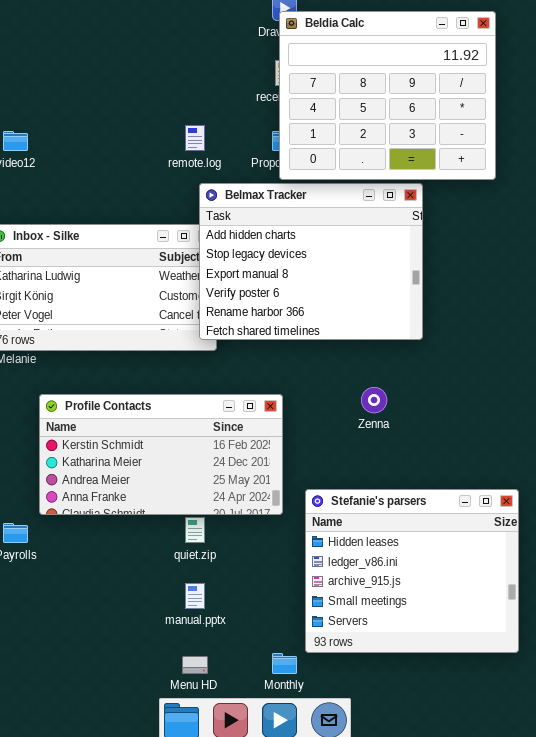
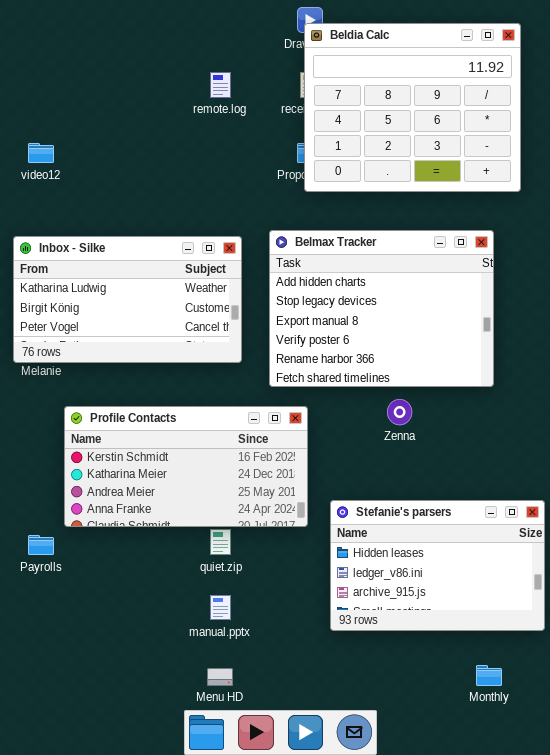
remote.log: [185,125,205,151] -> [210,72,231,98], moved
Belmax Tracker: [199,183,423,340] -> [269,230,494,387], moved
Stefanie's parsers: [305,489,519,653] -> [330,500,545,631], resized
Monthly: [272,653,297,674] -> [476,665,502,686], moved

